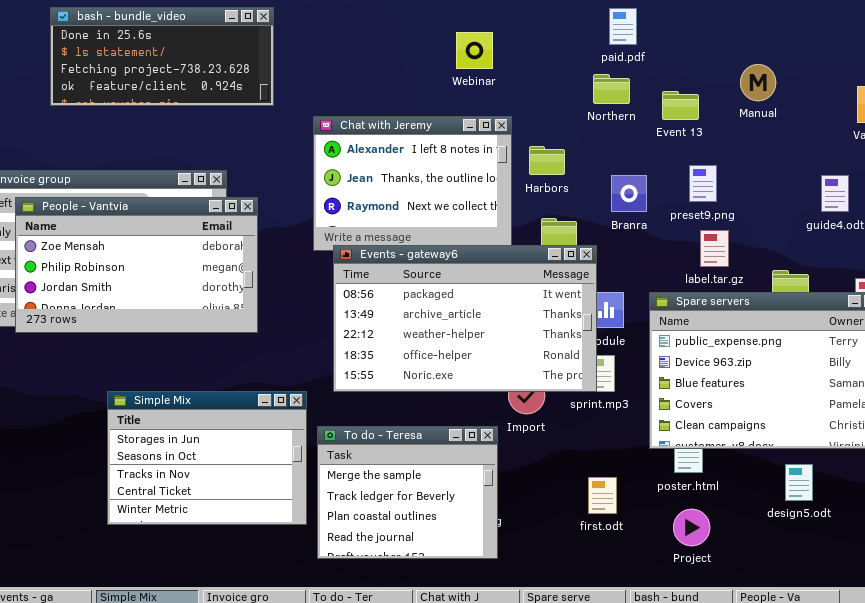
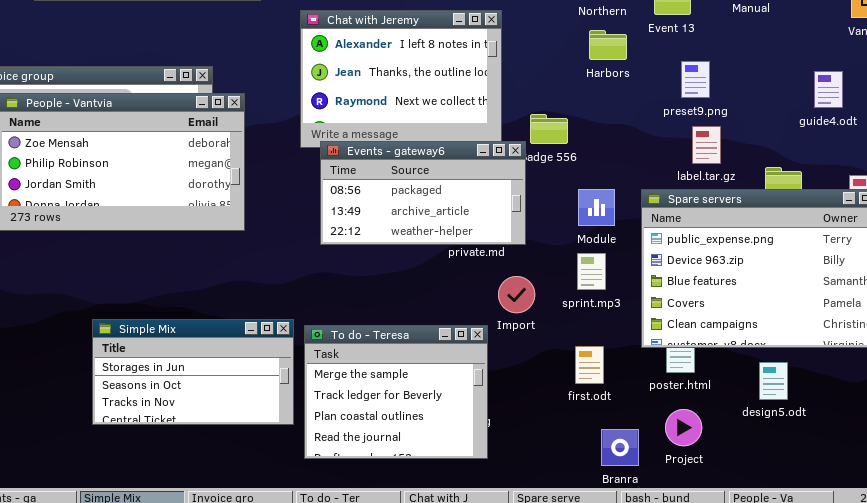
Harbors: [529,146,565,175] -> [589,30,627,60], moved
Branra: [611,175,647,212] -> [601,429,639,466], moved
Events - gateway6: [333,245,597,392] -> [320,141,526,245], resized
Simple Mix: [107,391,307,525] -> [92,319,294,425], resized
design5.odt: [785,464,813,501] -> [759,362,788,400], moved
first.odt: [588,477,617,514] -> [575,346,604,384], moved

